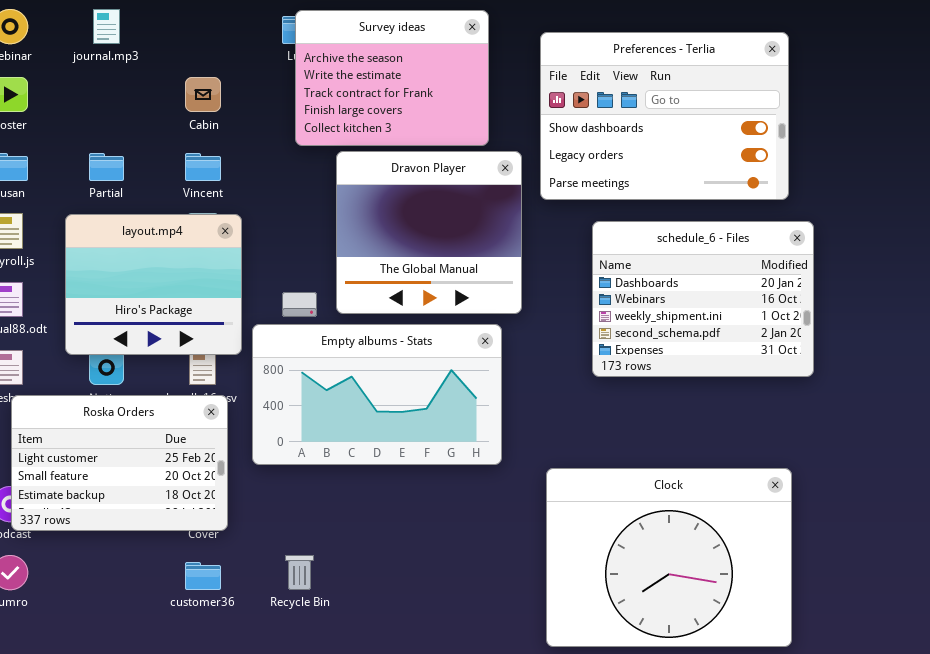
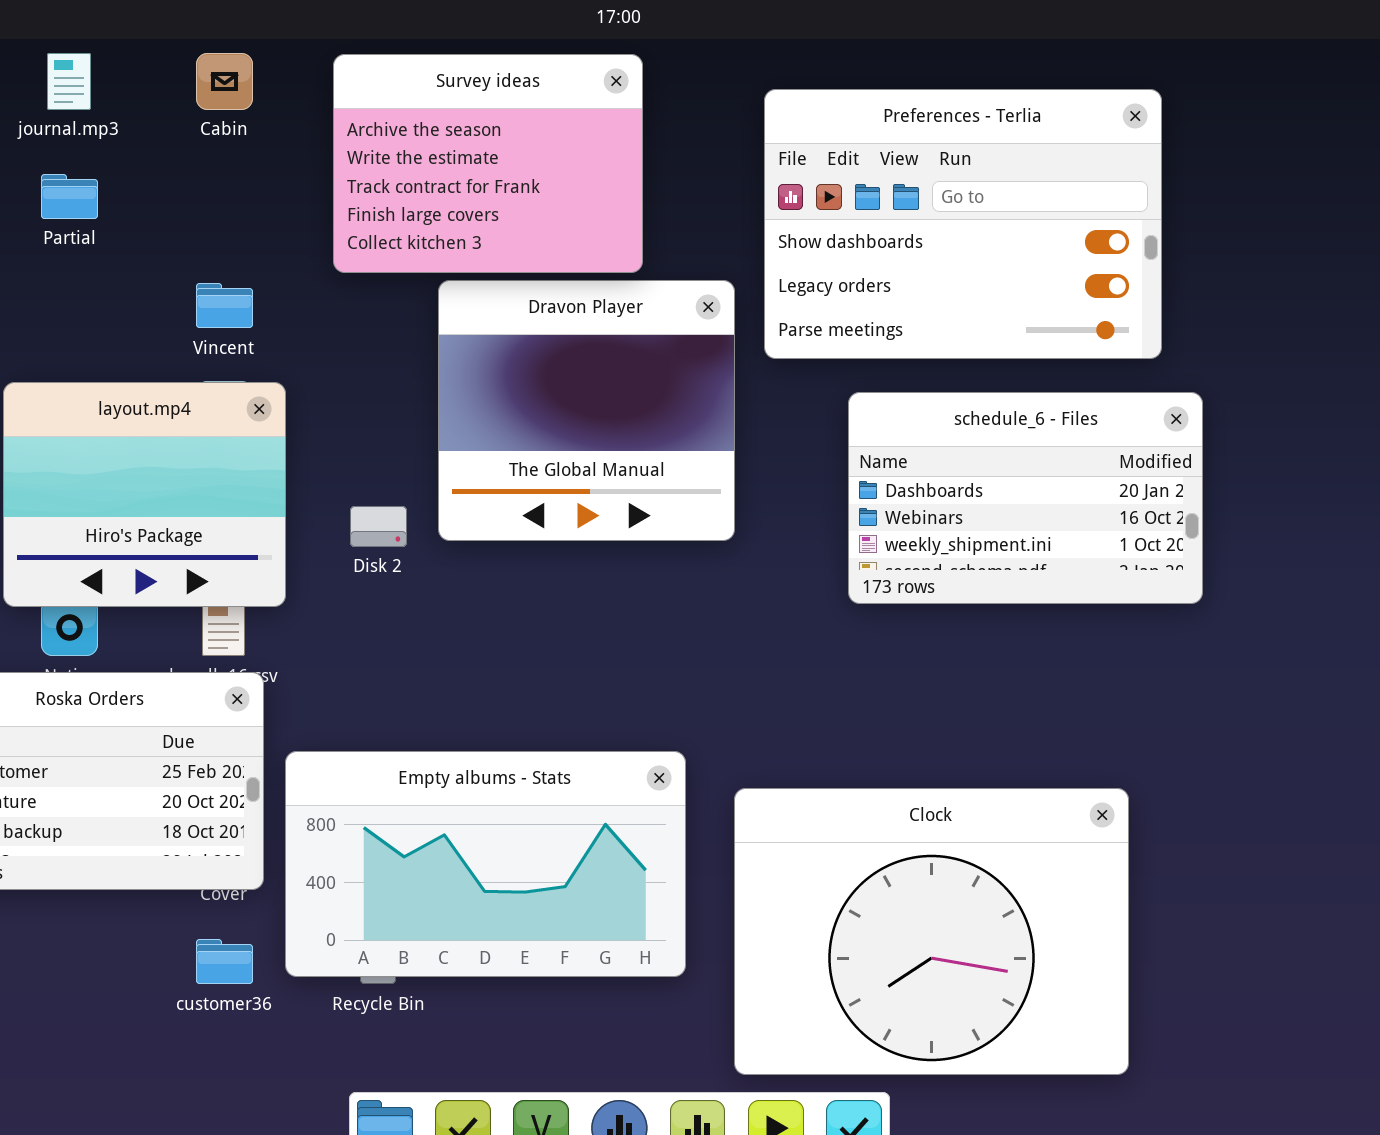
Survey ideas: [295,10,489,146] -> [333,54,643,273], moved
Cabin: [185,77,221,112] -> [196,53,253,110], moved
Partial: [89,153,124,181] -> [41,174,98,219], moved
schedule_6 - Files: [592,221,814,377] -> [848,392,1203,604], resized
Empty albums - Stats: [252,324,502,465] -> [285,751,686,977], moved
Clock: [546,468,792,647] -> [734,788,1129,1075], moved

